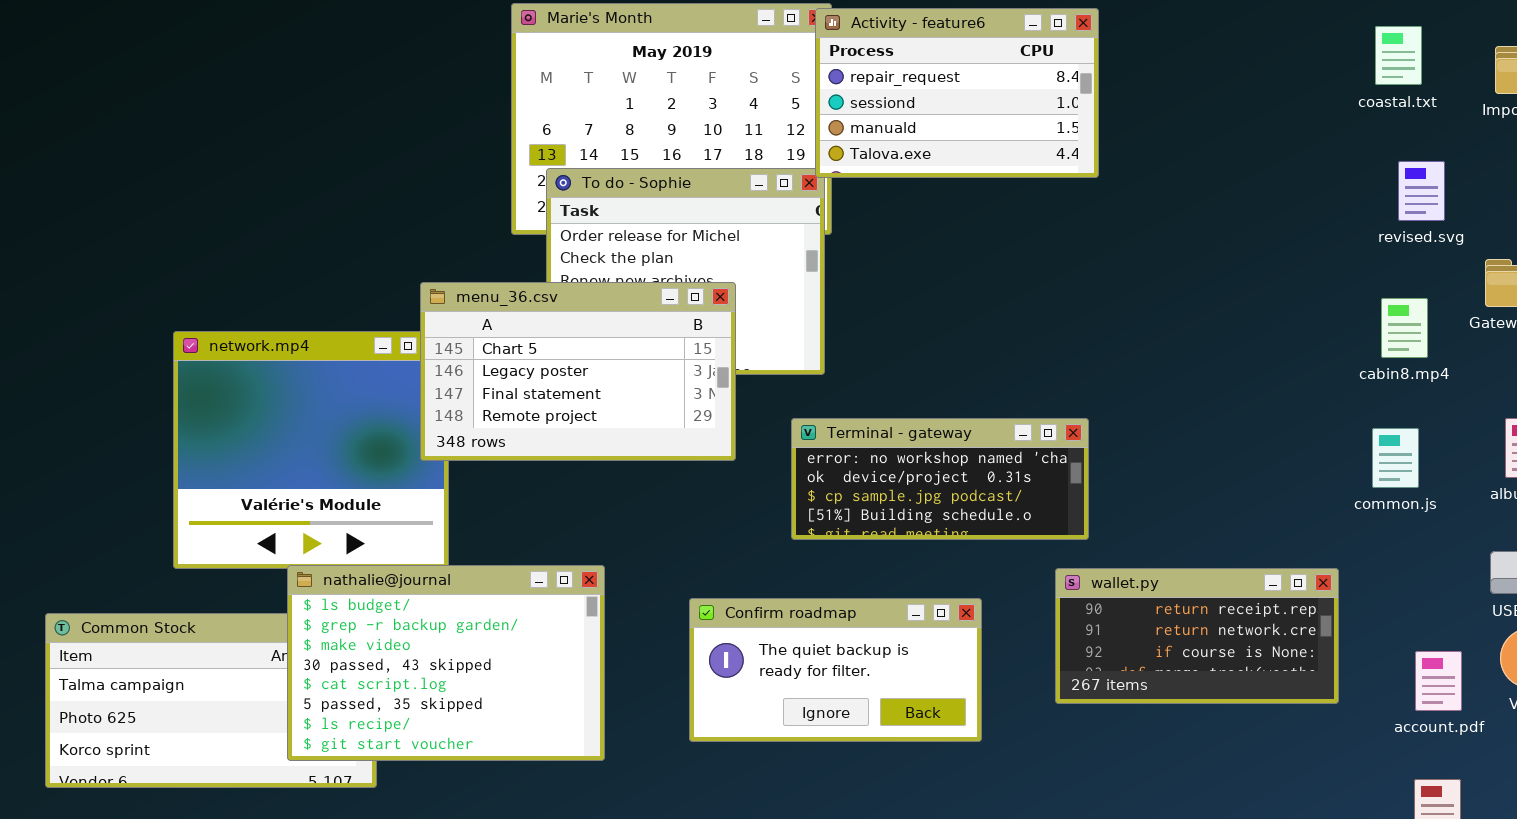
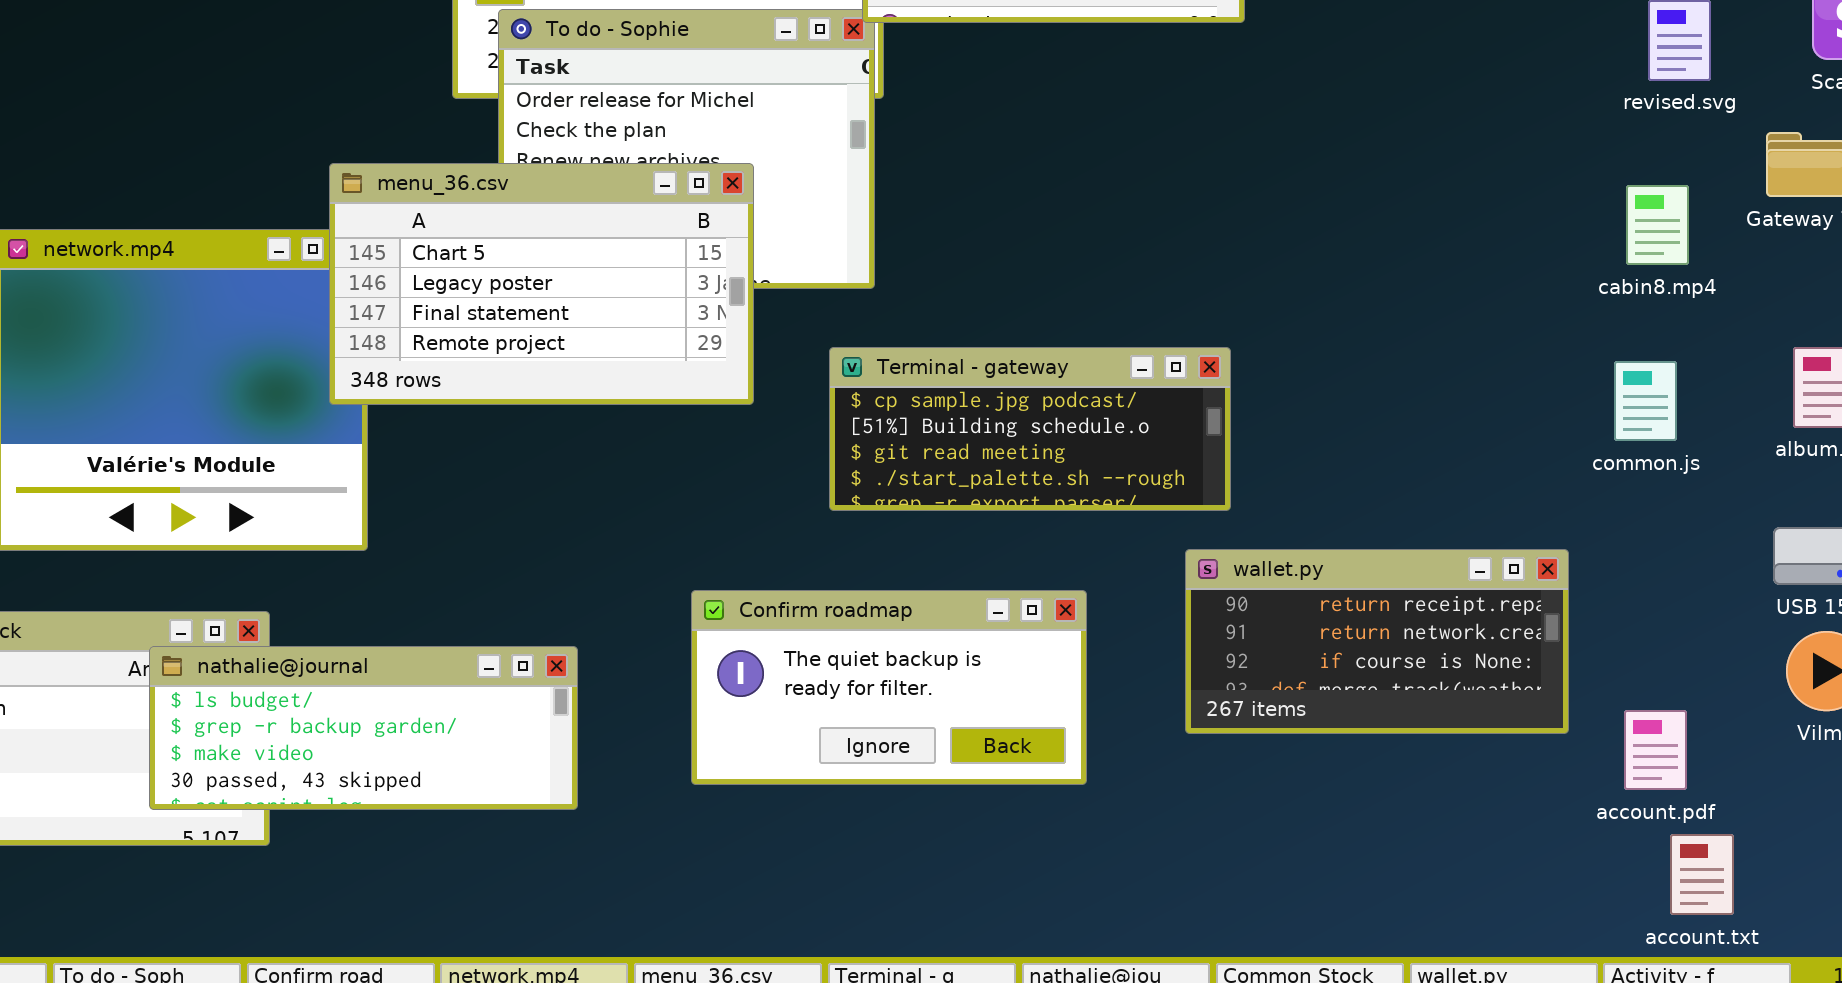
Terminal - gateway: [791,418,1089,540] -> [829,347,1231,511], scrolled down 2 rows
nathalie@journal: [287,565,605,761] -> [149,646,578,810], resized
account.pdf: [1415,651,1462,711] -> [1624,710,1687,790], moved

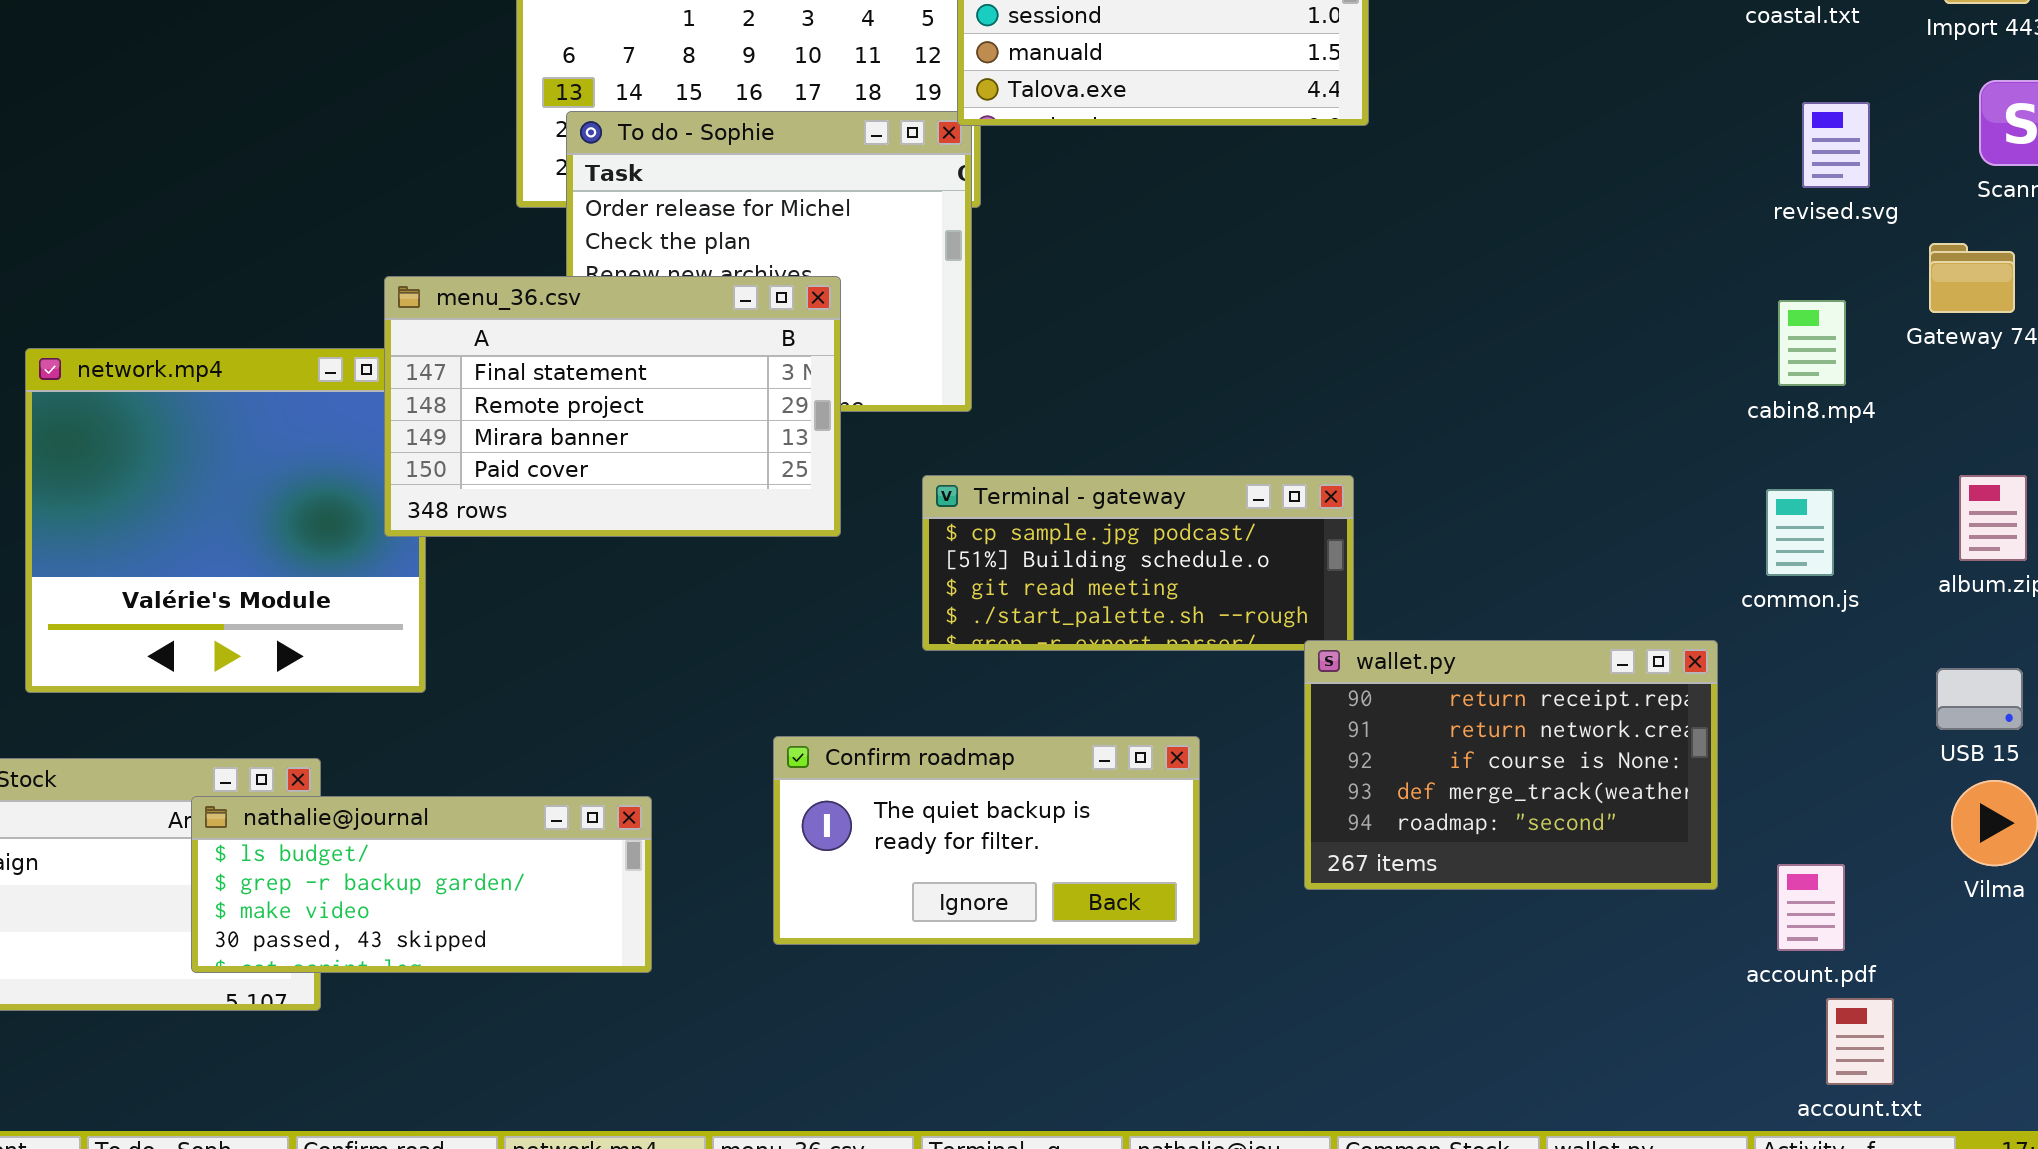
menu_36.csv: [329,163,754,405] -> [384,276,841,537], scrolled down 2 rows
wallet.py: [1185,549,1569,734] -> [1304,640,1718,890], resized

